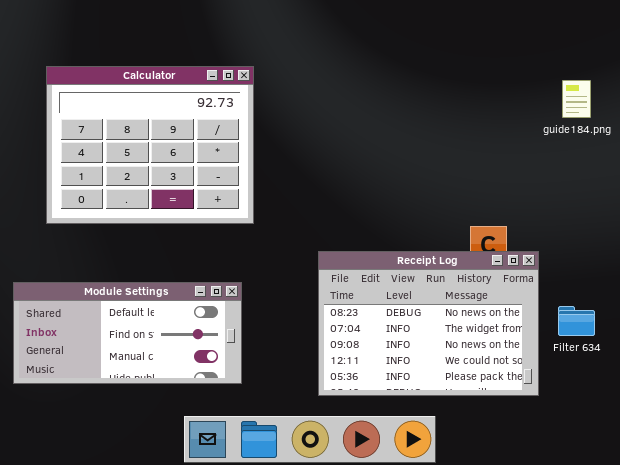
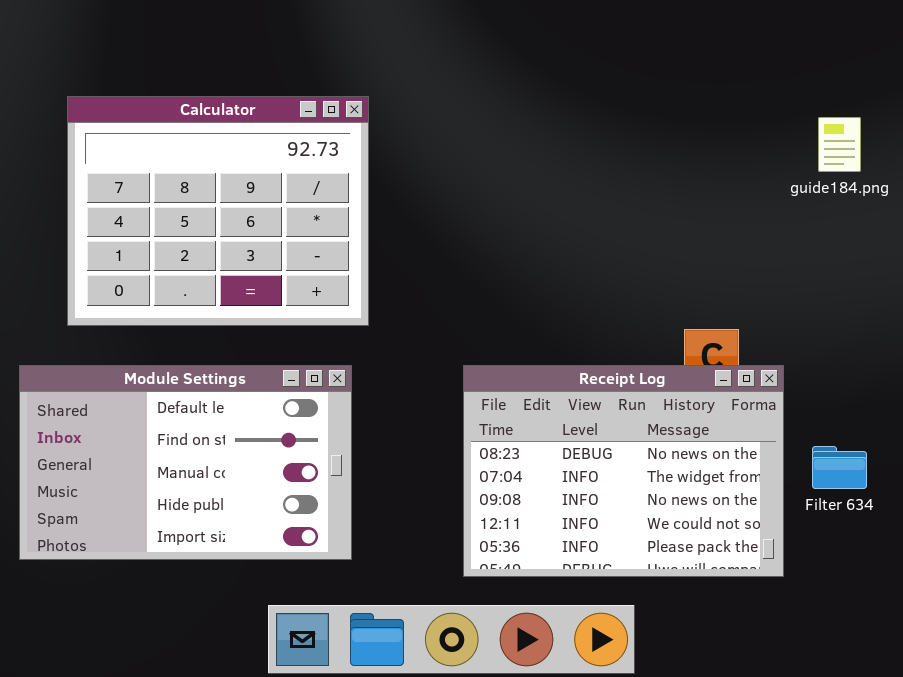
Module Settings: [13,282,242,384] -> [19,365,352,560], resized

